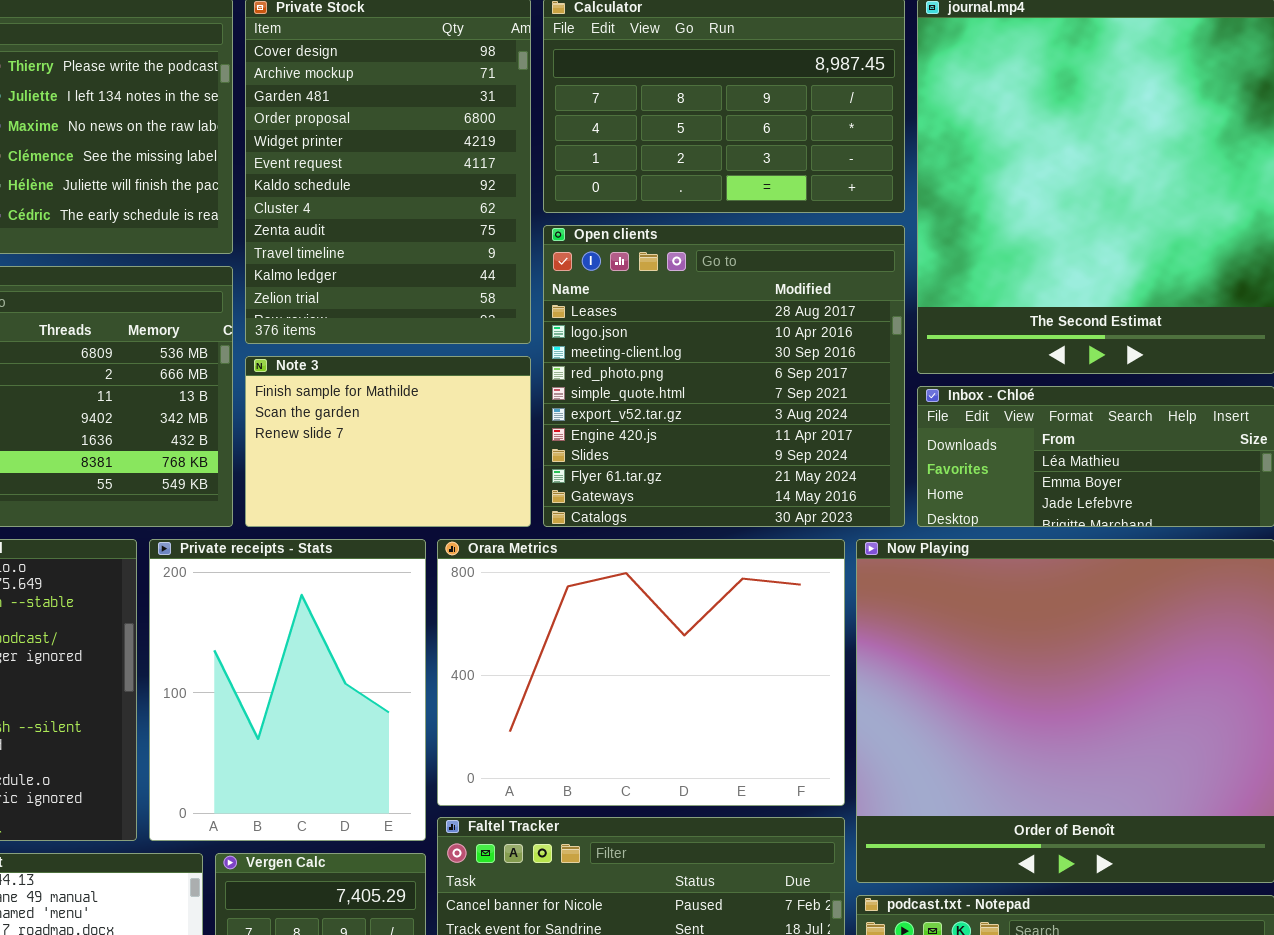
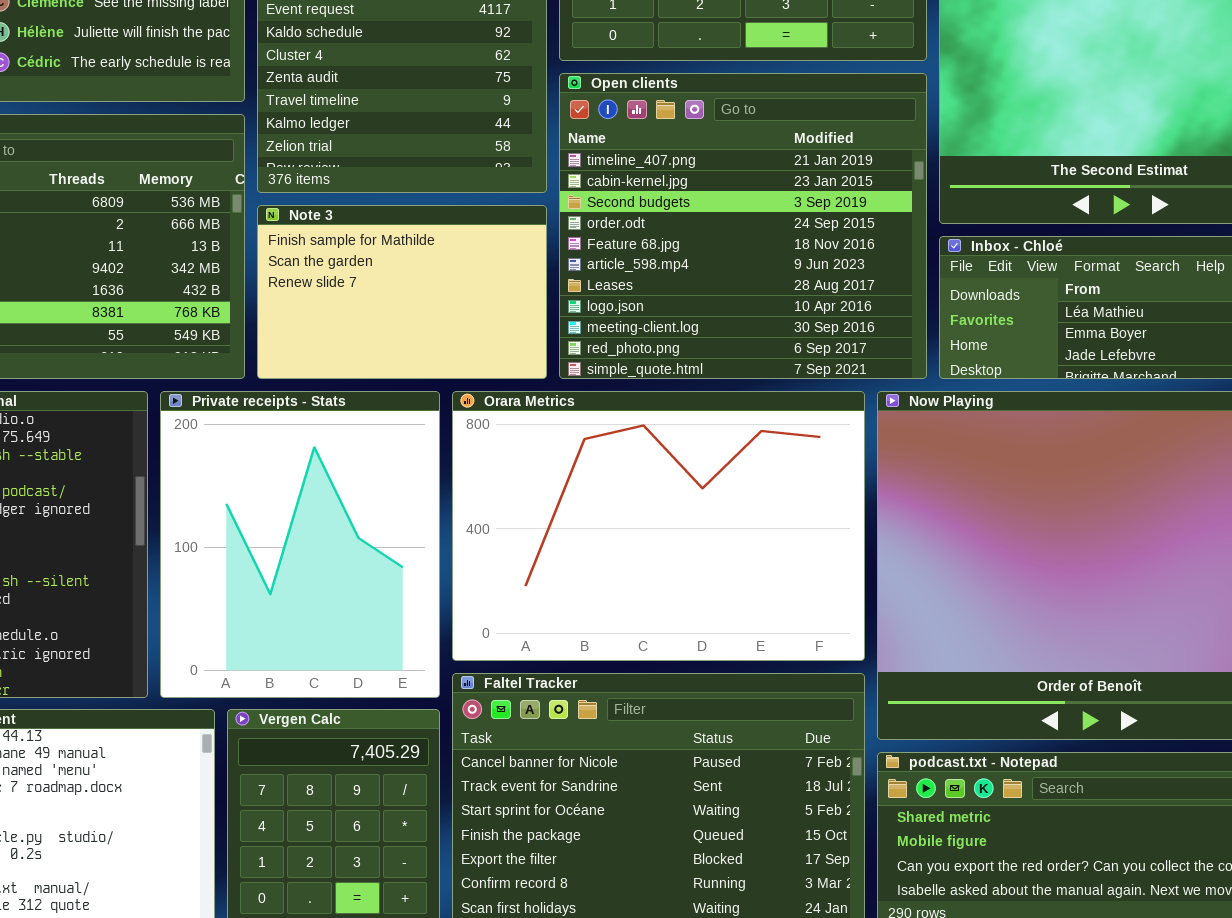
Open clients: [543,225,905,527] -> [559,73,927,379], scrolled up 6 rows

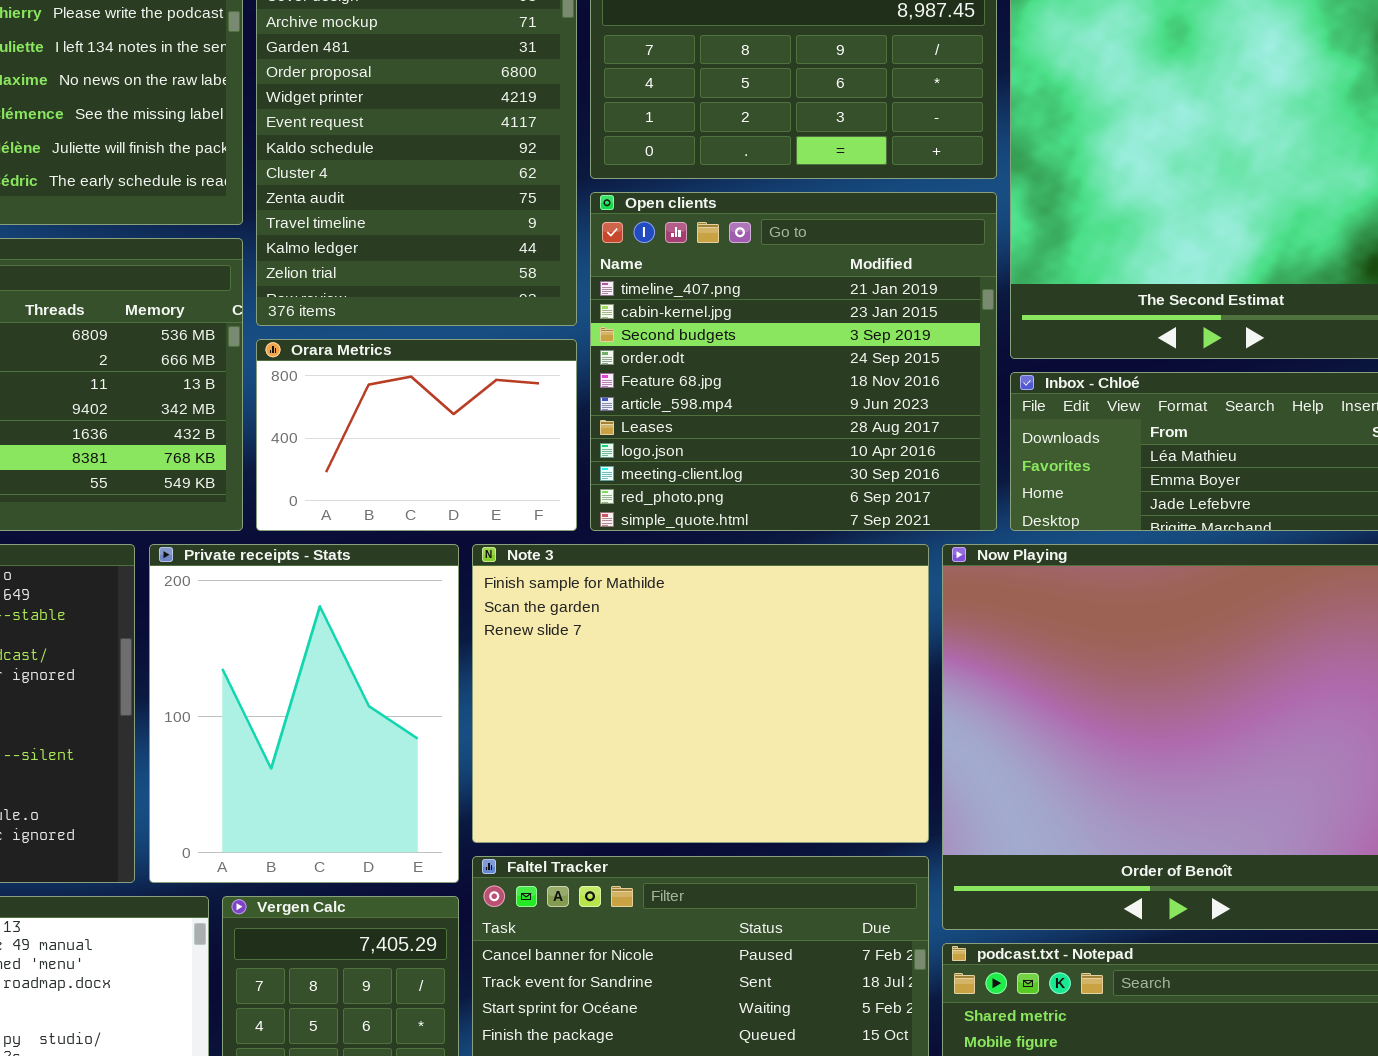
Note 3: [257,205,547,379] -> [472,544,929,843], moved, resized
Orara Metrics: [452,391,865,661] -> [256,339,577,531], moved, resized

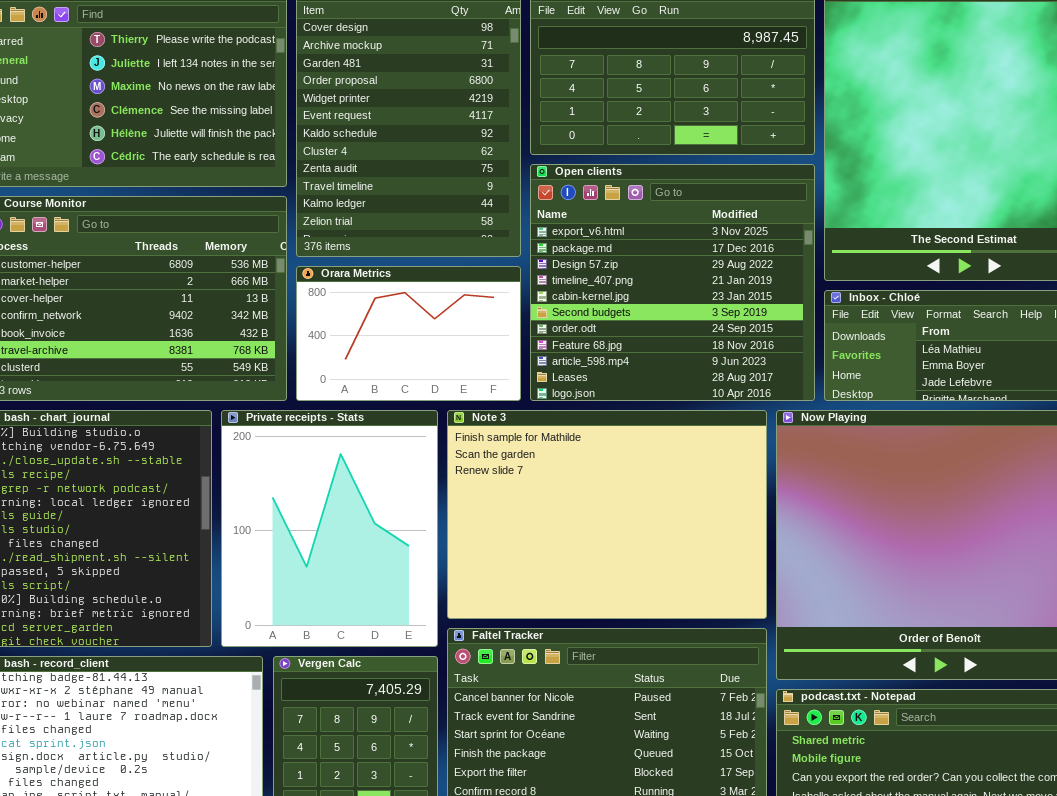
Open clients: [590,192,997,531] -> [530,164,815,401], scrolled up 3 rows

